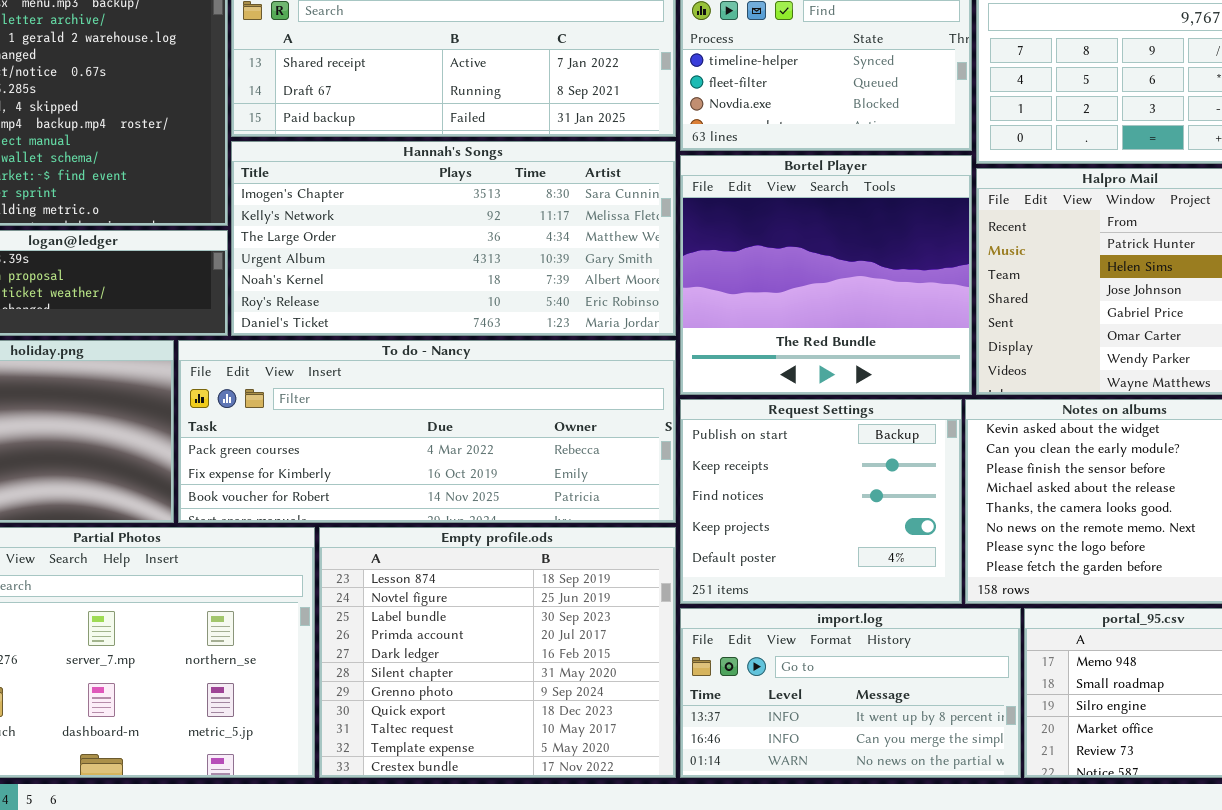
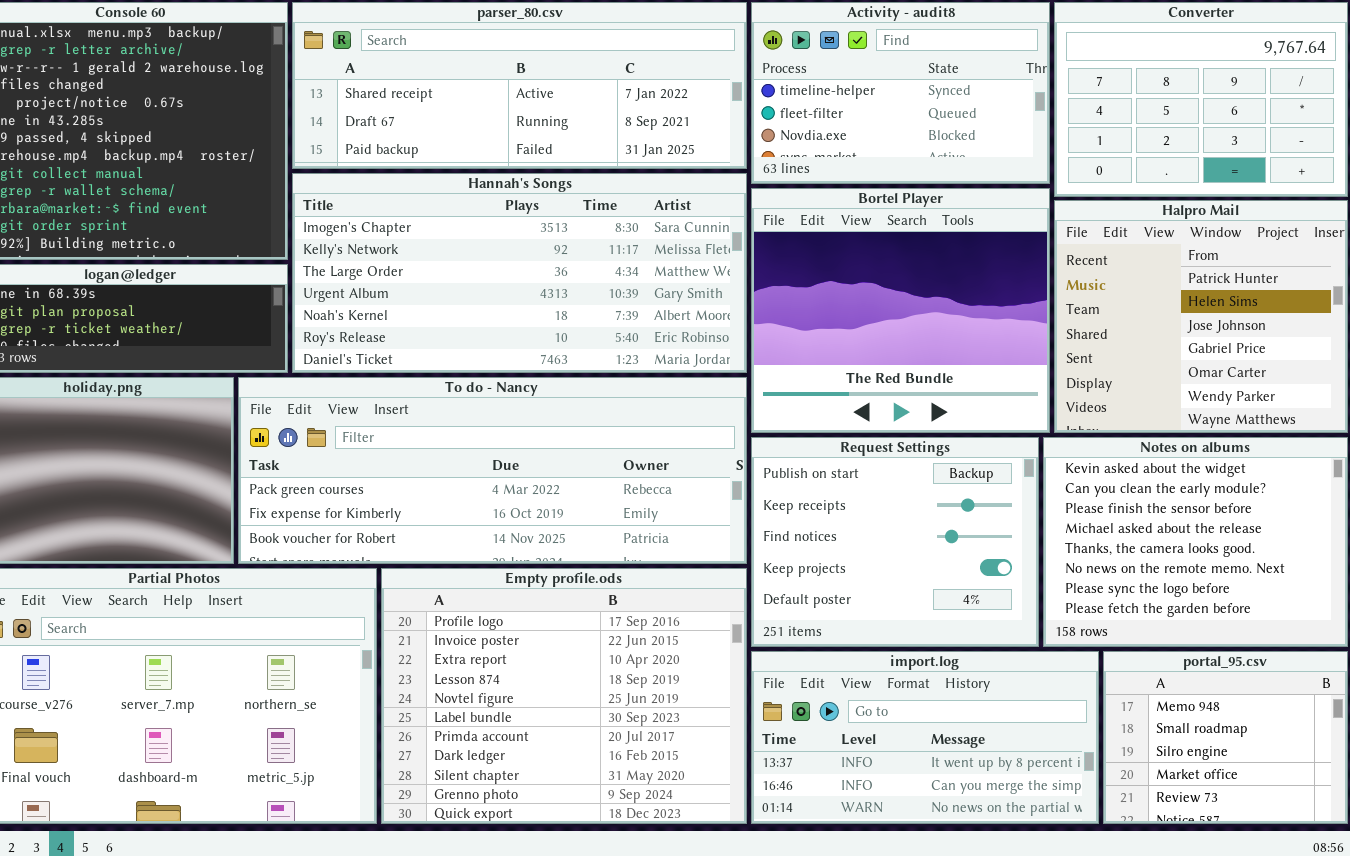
Empty profile.ods: [319,527,676,778] -> [381,568,747,824], scrolled up 3 rows

